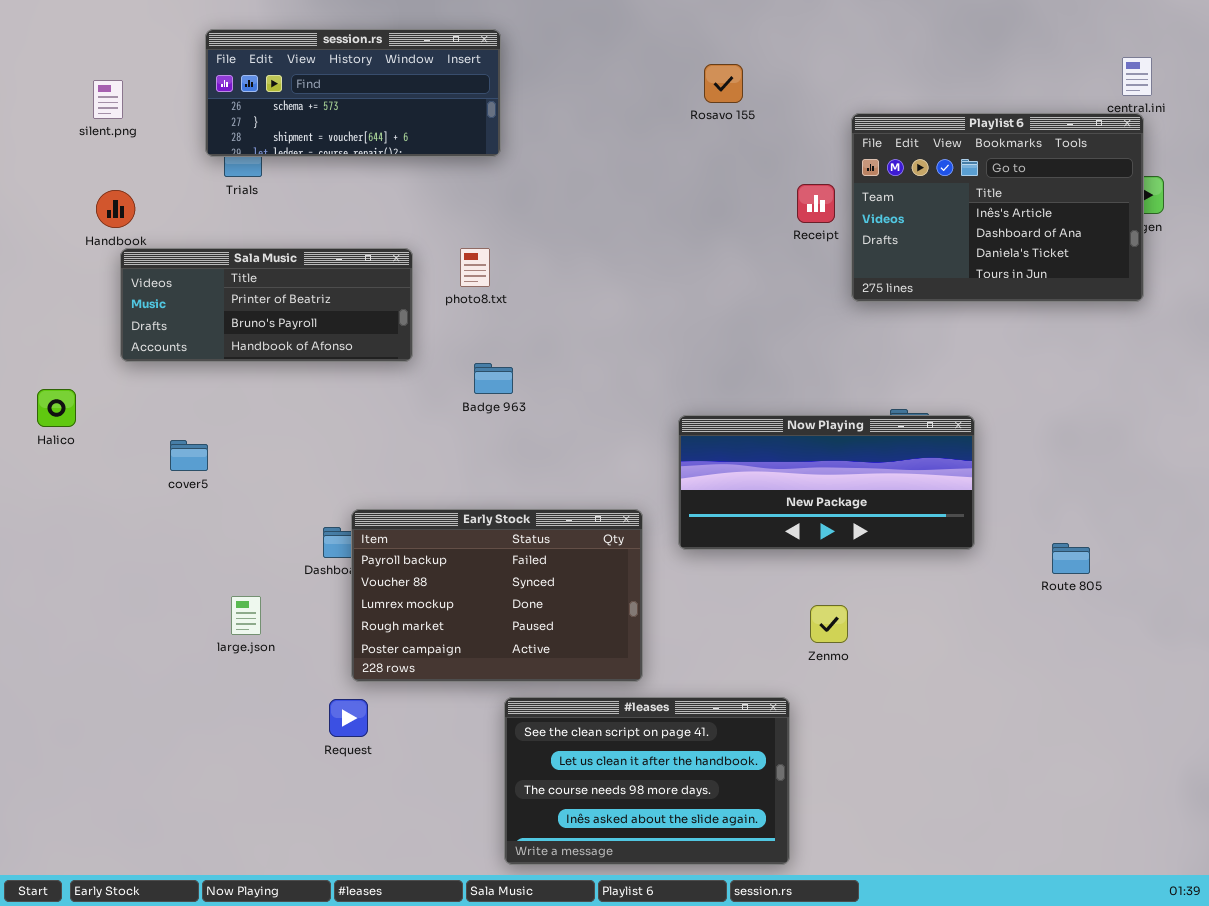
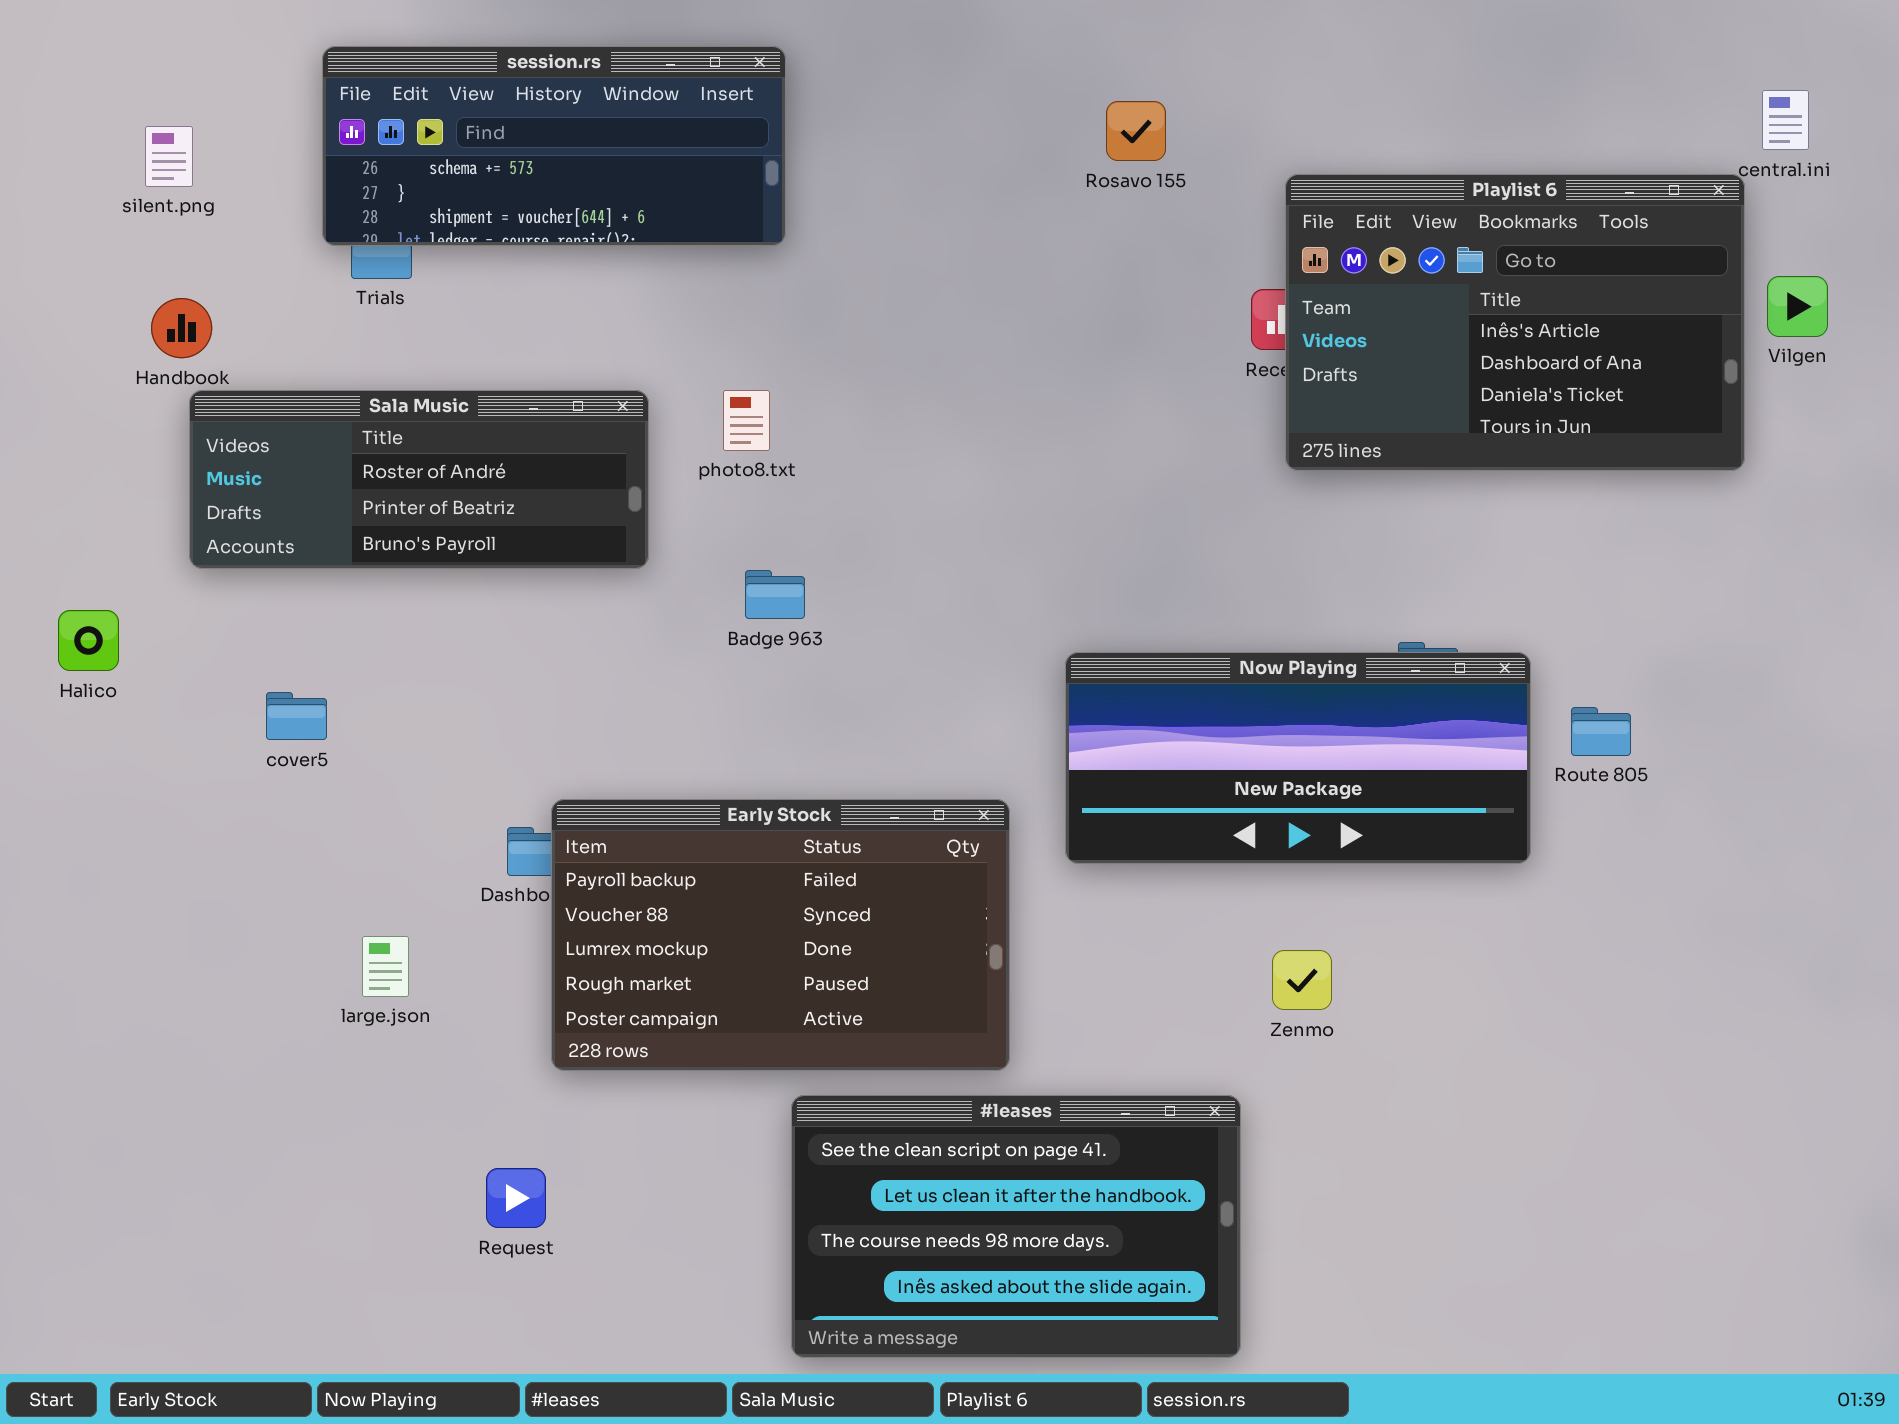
Playlist 6: [851,113,1144,302] -> [1285,174,1745,471], moved
Sala Music: [120,248,413,362] -> [189,390,649,569], scrolled up 1 row
Route 805: [1052,543,1090,574] -> [1571,707,1631,756], moved
Request: [329,699,368,737] -> [486,1168,546,1228], moved

